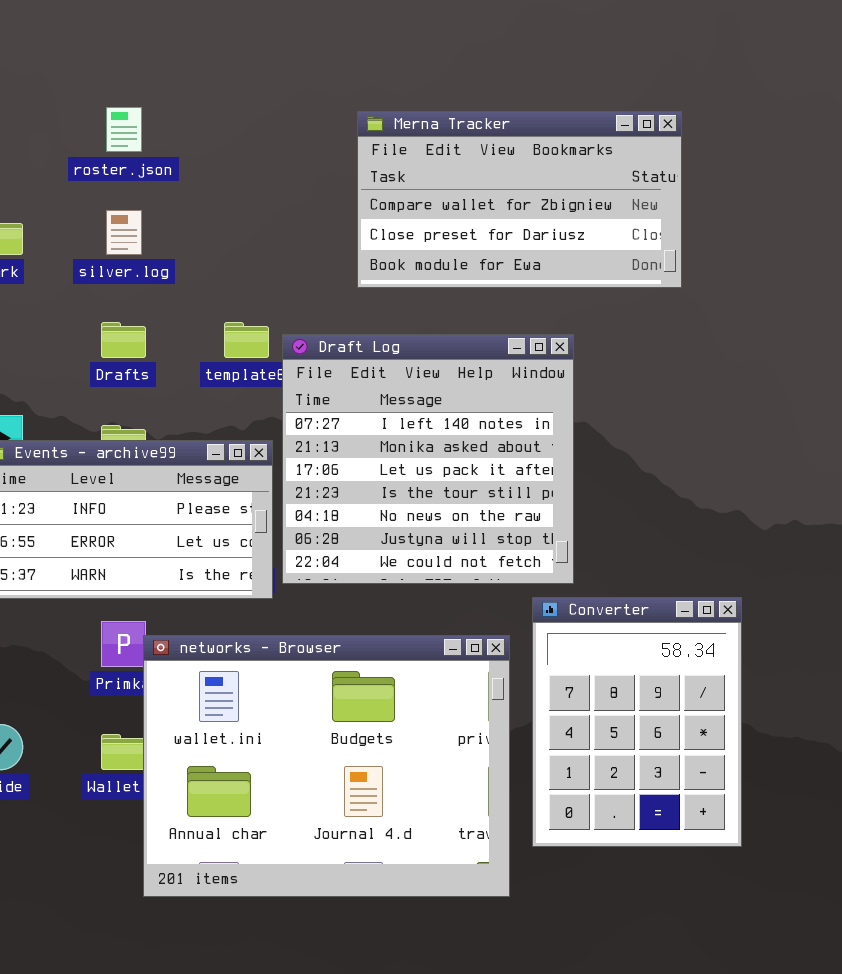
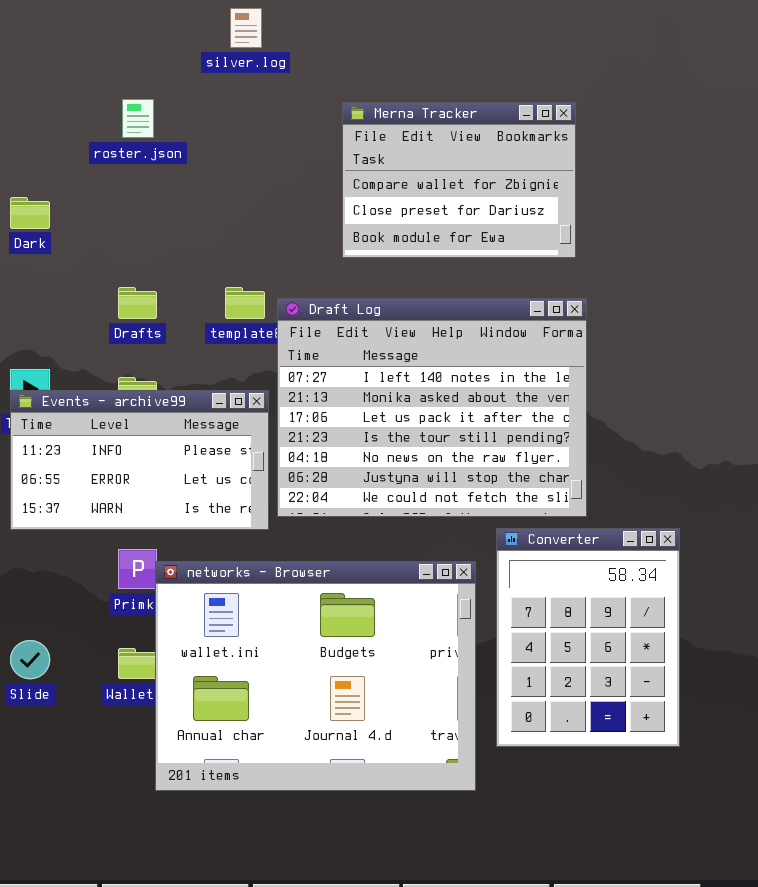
Merna Tracker: [357,111,682,288] -> [342,102,576,258], resized
silver.log: [106,210,142,255] -> [230,8,262,48], moved
Draft Log: [282,334,574,584] -> [277,298,587,517], resized

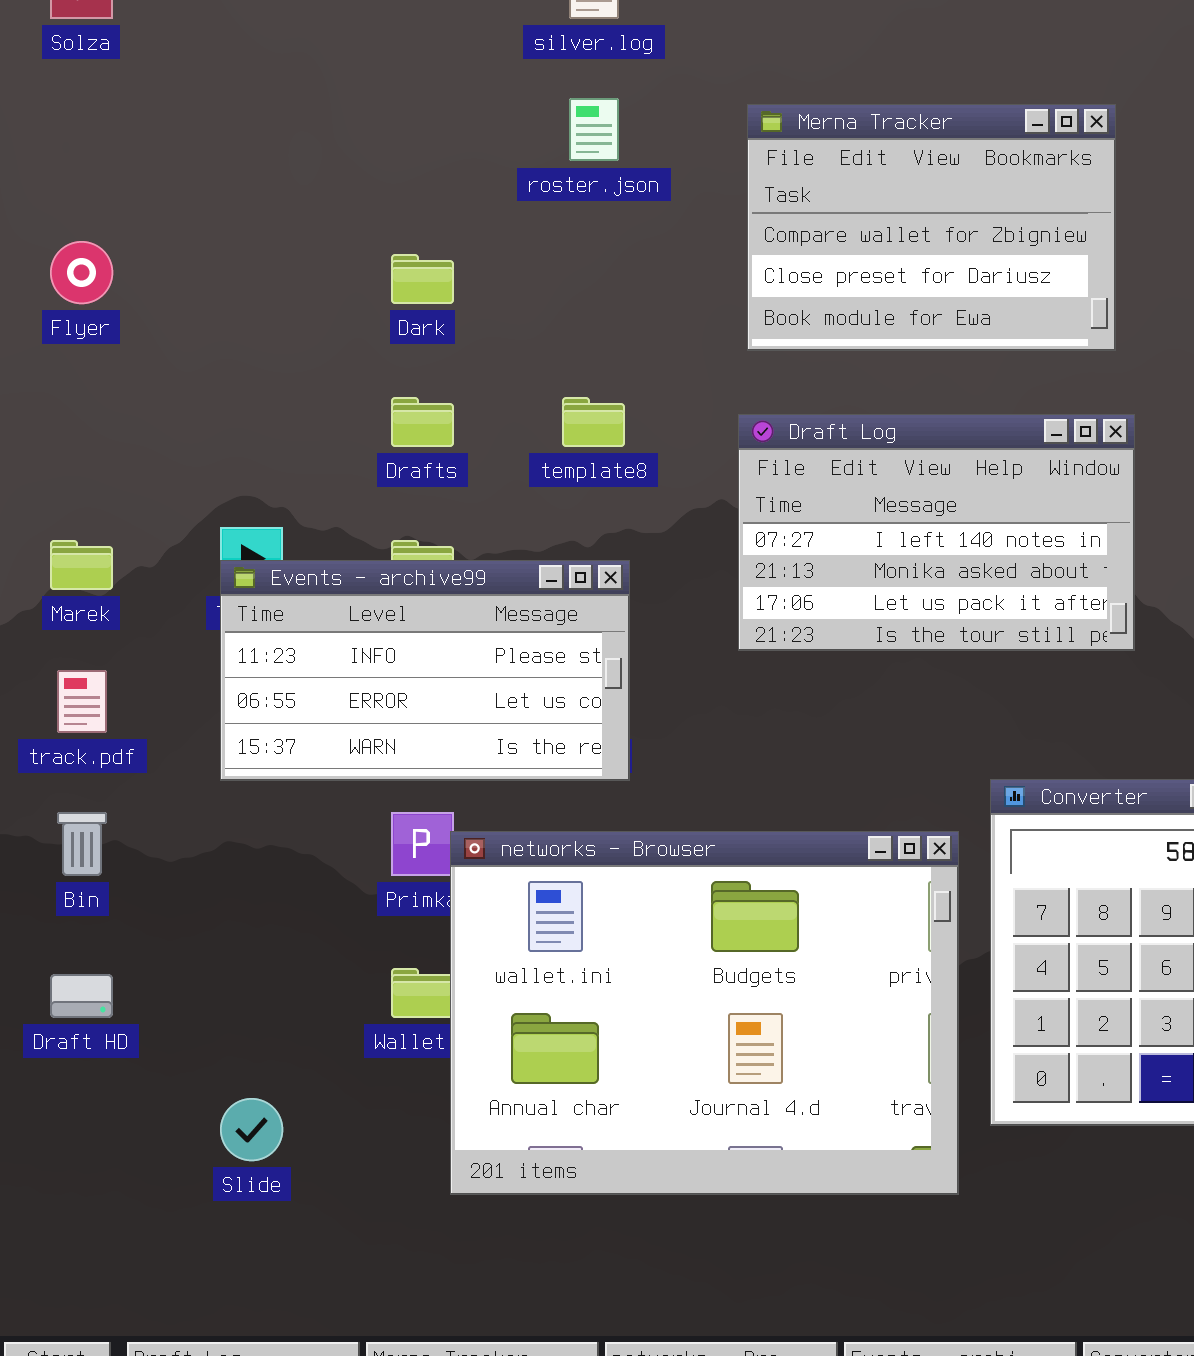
roster.json: [122,99,154,138] -> [569,98,619,161], moved
Dark: [10,197,50,229] -> [391,254,454,304], moved
Draft Log: [277,298,587,517] -> [738,414,1135,651], resized
Slide: [10,640,50,679] -> [220,1098,283,1161], moved

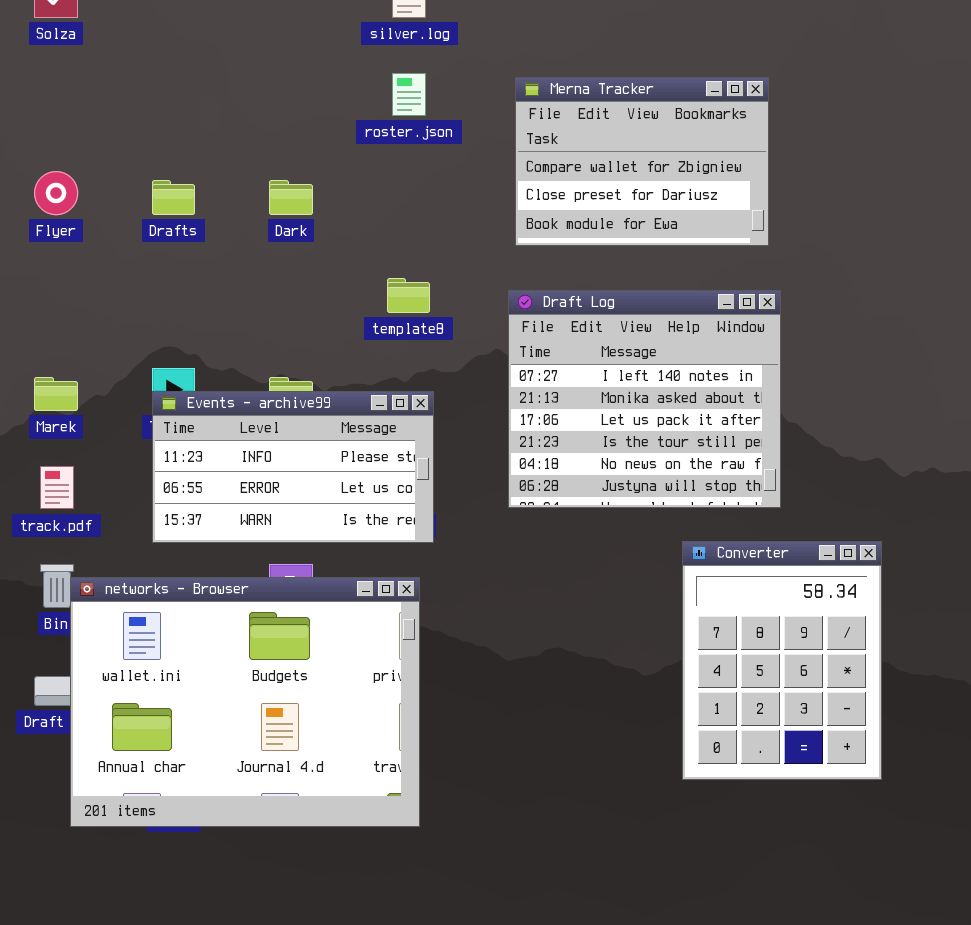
Drafts: [391,397,454,447] -> [152,180,195,215], moved
Draft Log: [738,414,1135,651] -> [508,290,781,508], resized
networks - Browser: [450,831,959,1195] -> [70,577,420,827], moved

